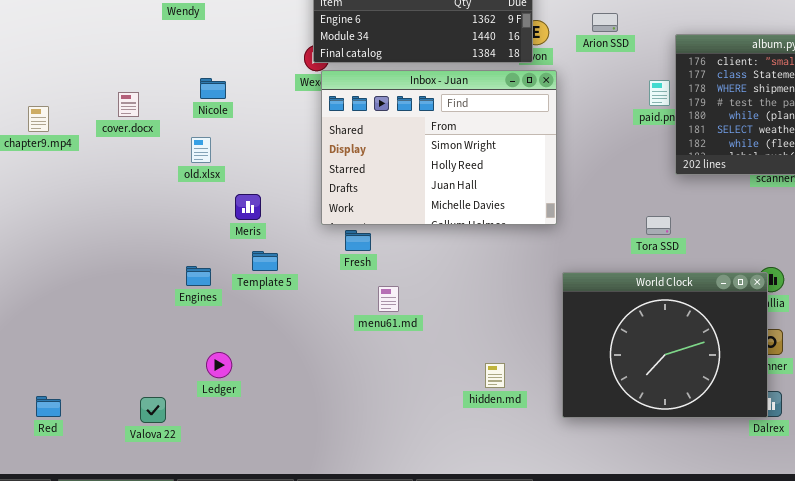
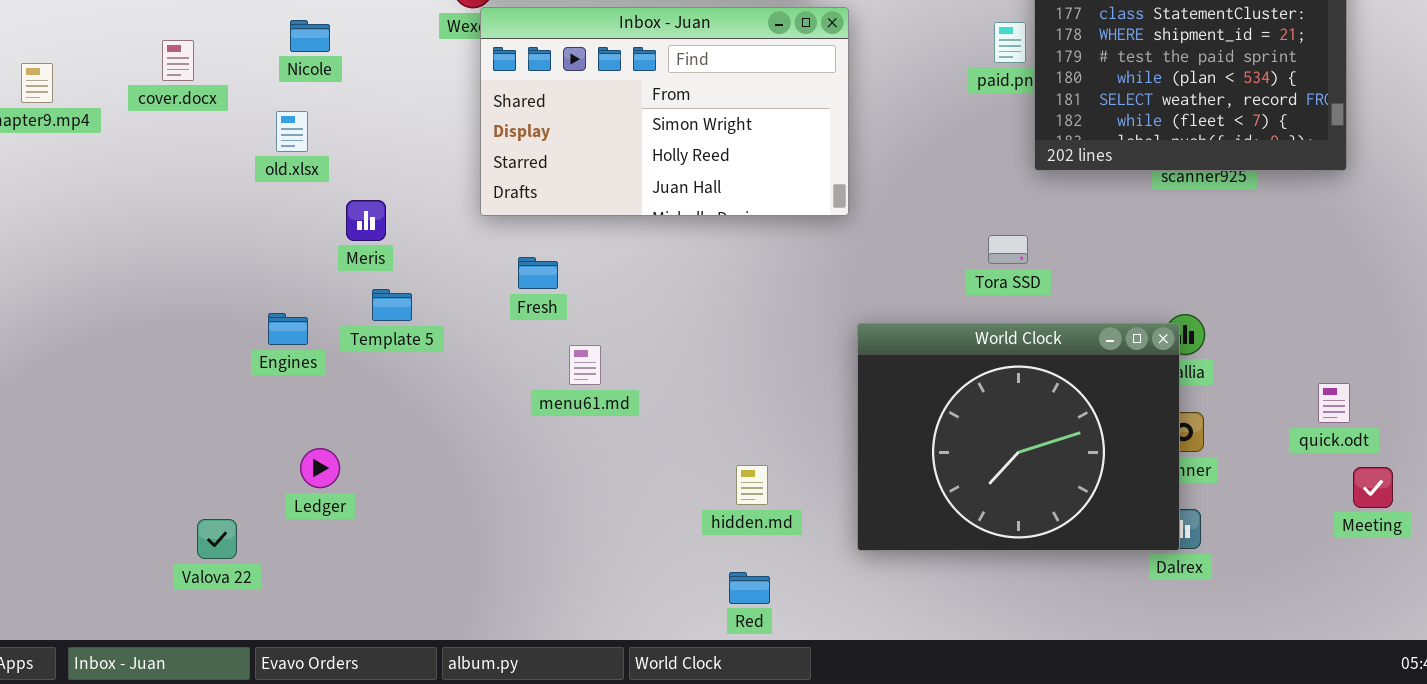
Inbox - Juan: [321,70,557,225] -> [480,7,849,216], resized
Red: [36,396,61,417] -> [729,572,770,604], moved

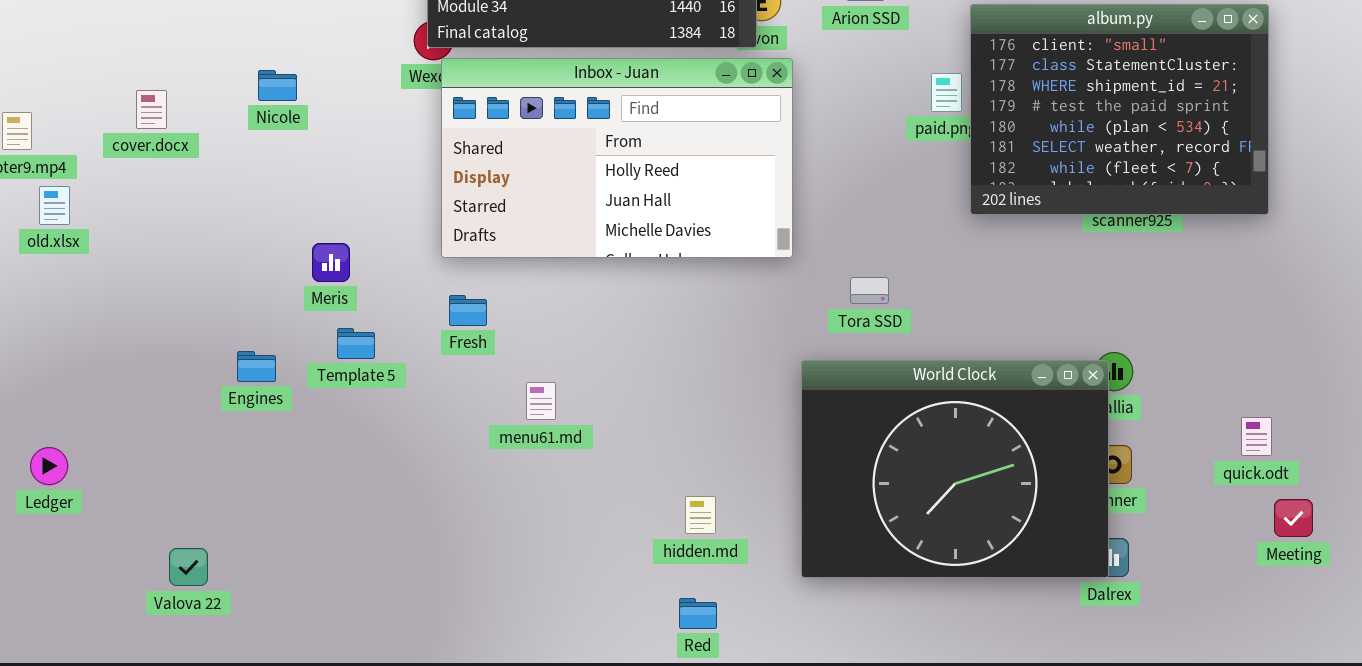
Inbox - Juan: [480,7,849,216] -> [441,58,793,258], scrolled down 1 row
old.xlsx: [276,111,308,152] -> [39,186,70,225], moved
Tora SSD: [988,235,1028,264] -> [850,277,889,304], moved
Fresh: [518,257,558,289] -> [449,295,487,326], moved
Ledger: [300,448,340,488] -> [30,447,68,485], moved

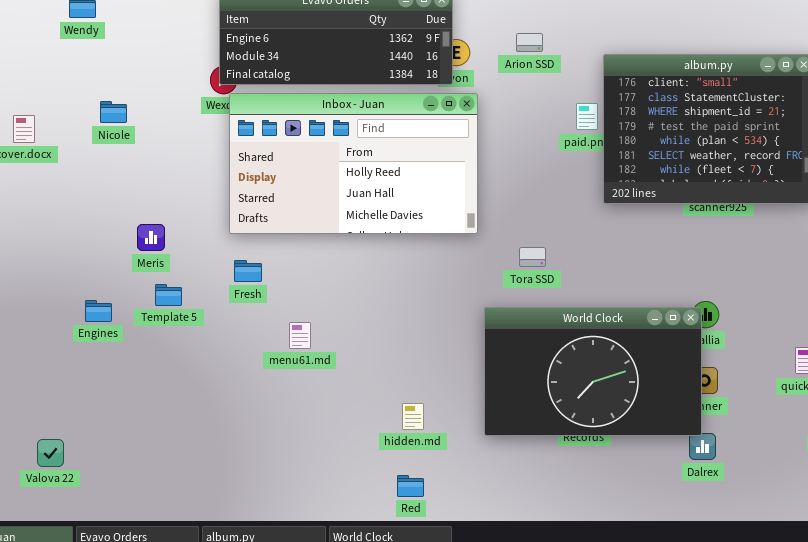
World Clock: [801,360,1109,578] -> [484,307,702,436], resized

